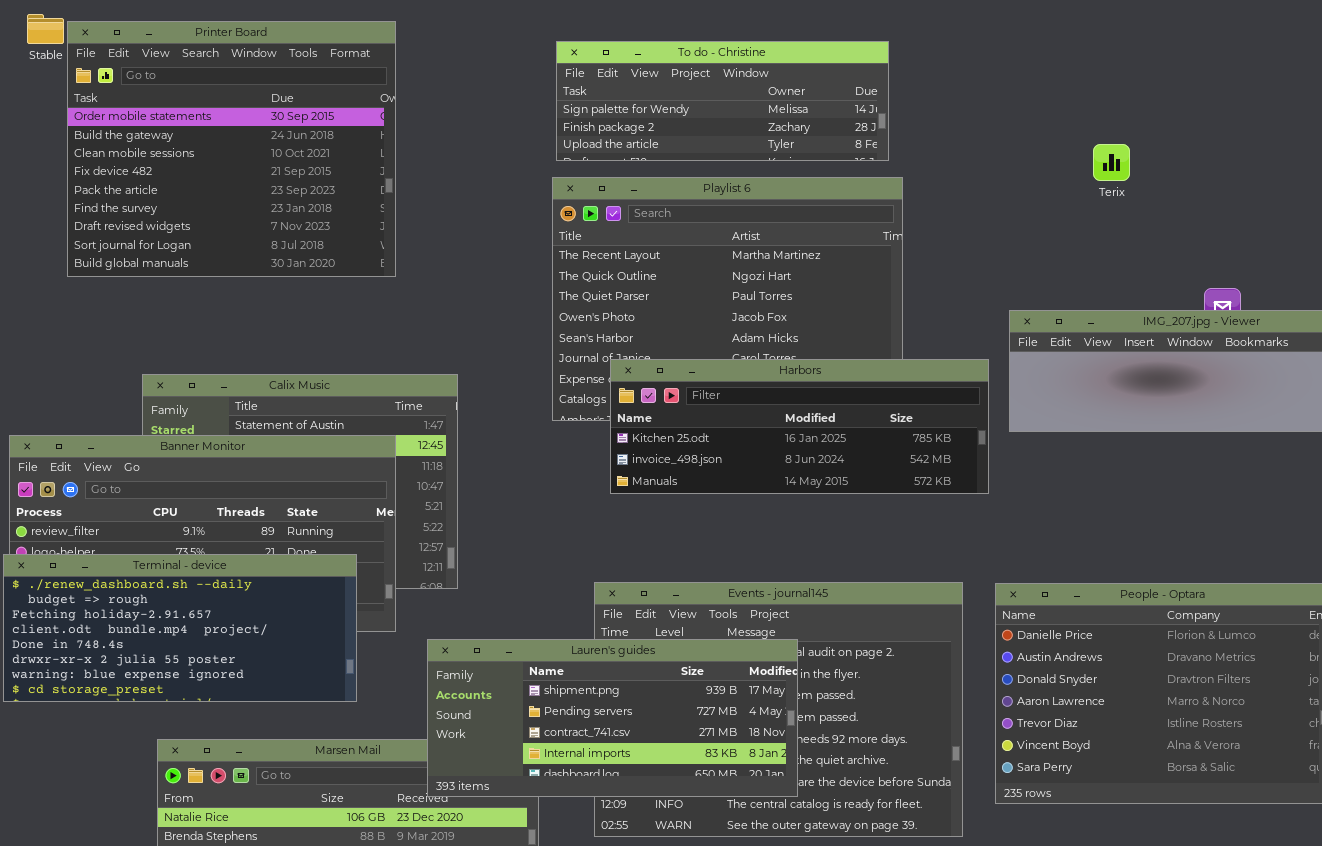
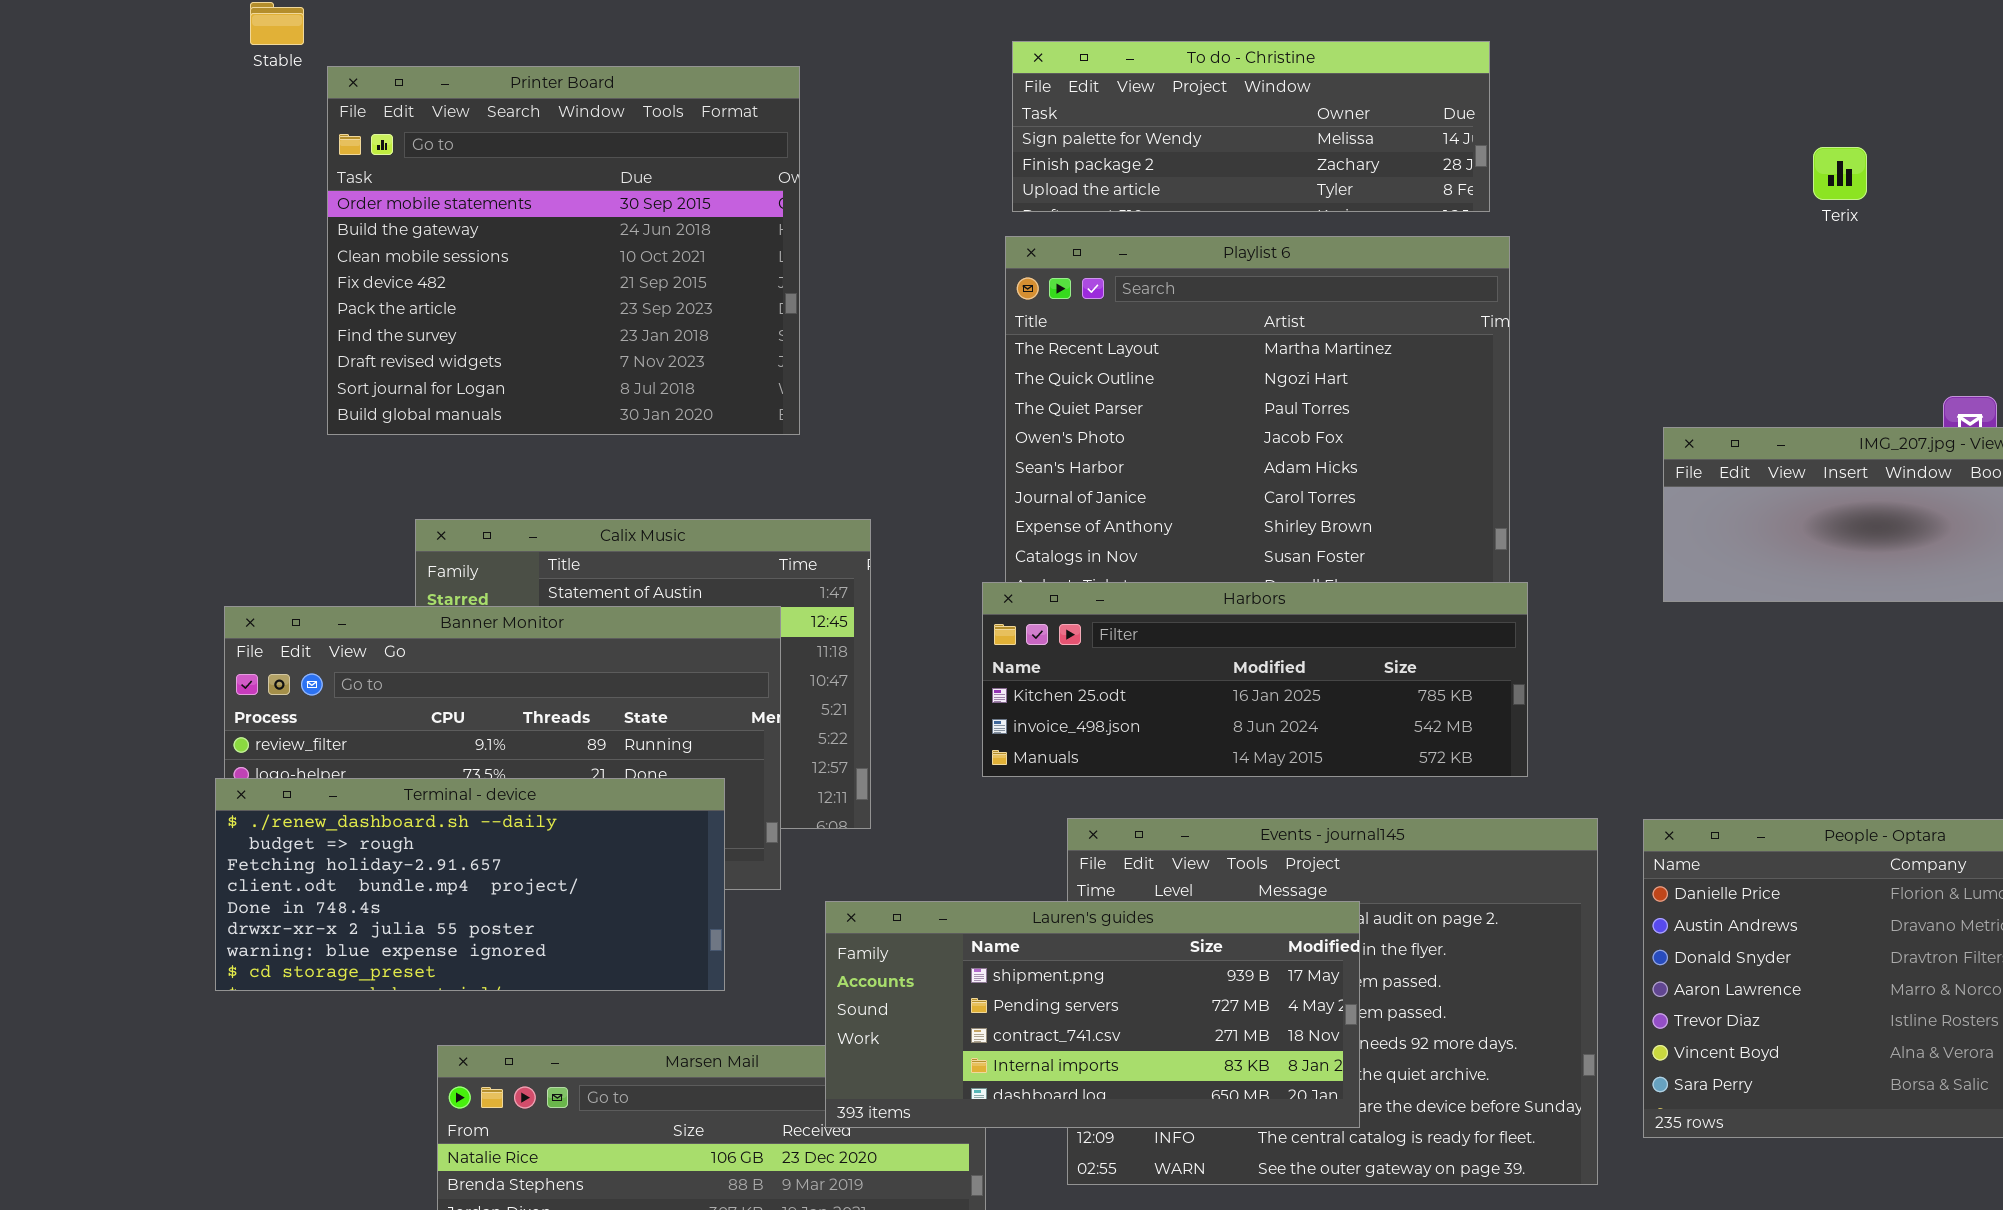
Printer Board: [67,21,396,277] -> [327,66,800,435], moved
Terix: [1093,144,1130,181] -> [1813,147,1867,200], moved
Harbors: [610,359,989,494] -> [982,582,1528,777], moved

